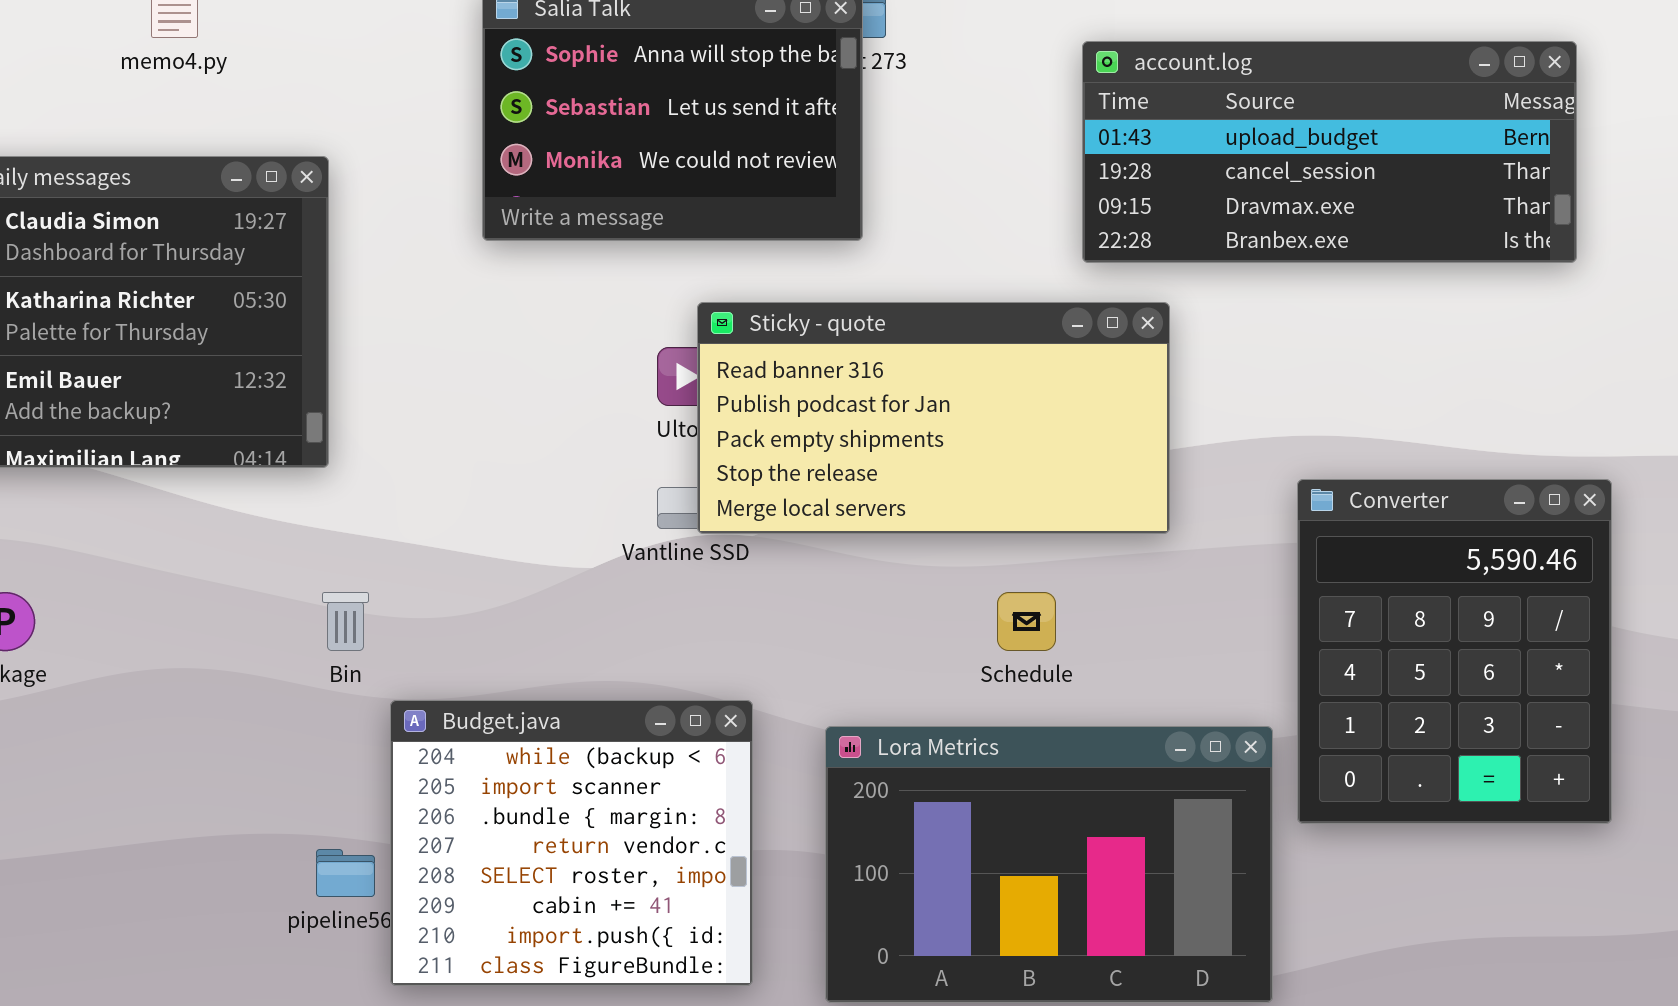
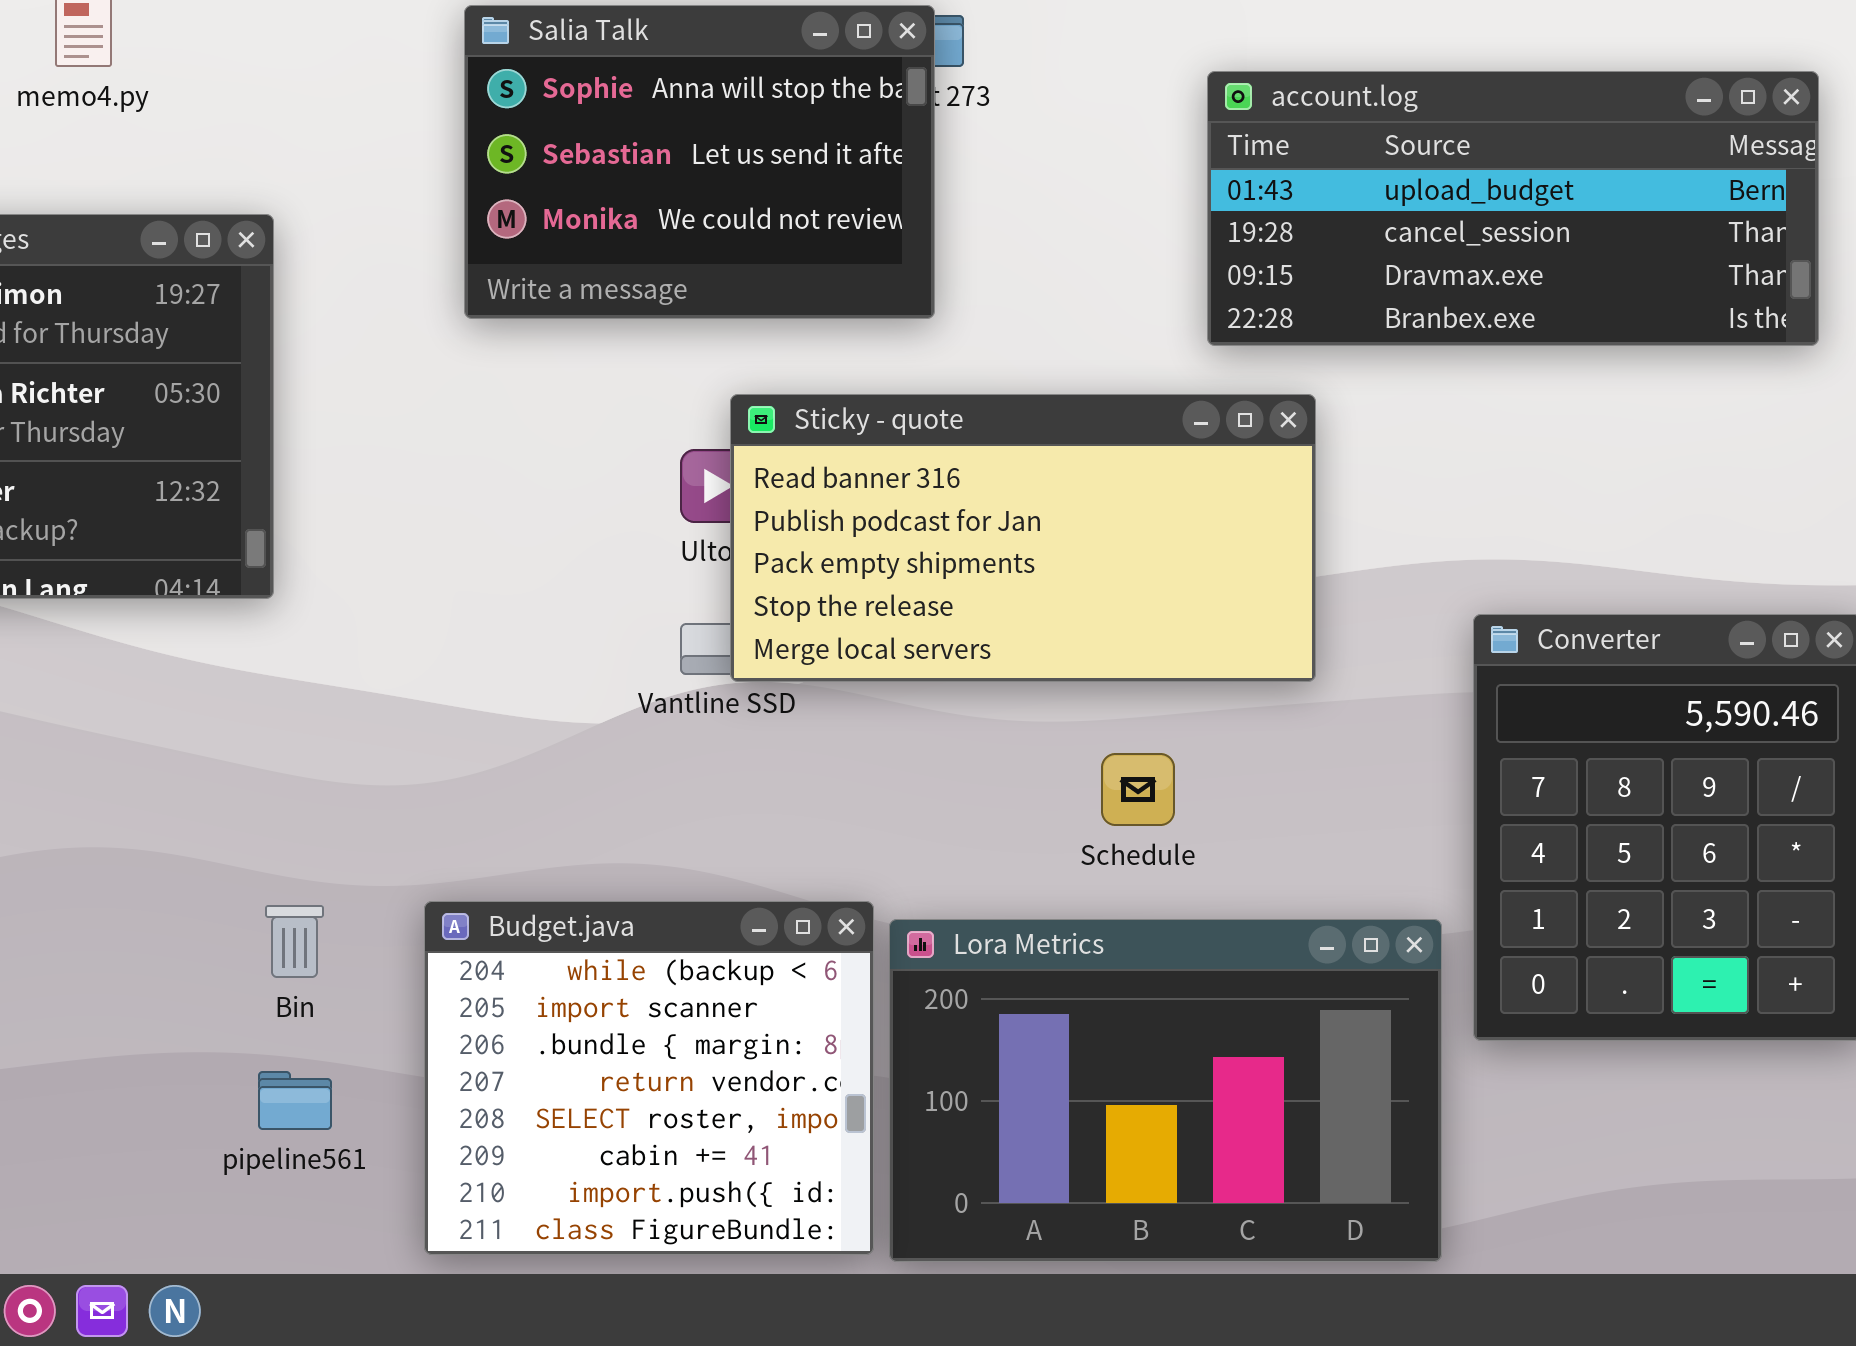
Bin: [322,592,369,651] -> [265,905,324,978], moved
Budget.java: [390,700,753,986] -> [424,901,874,1255], moved

